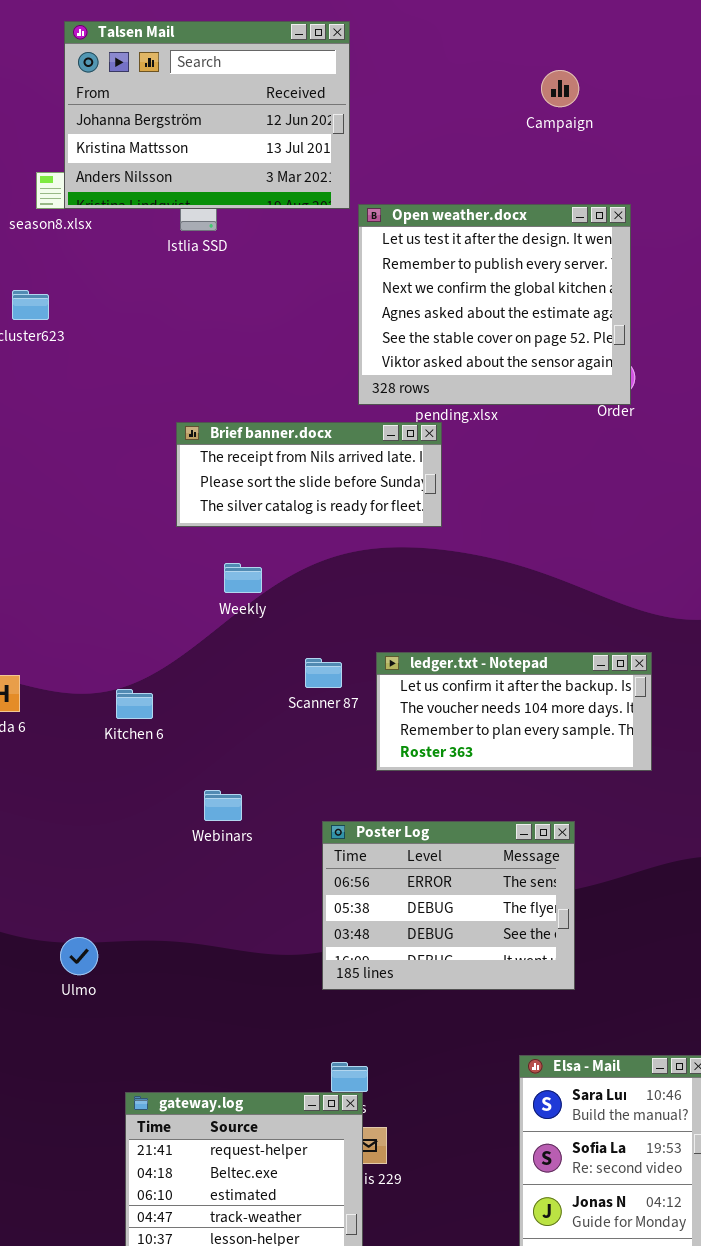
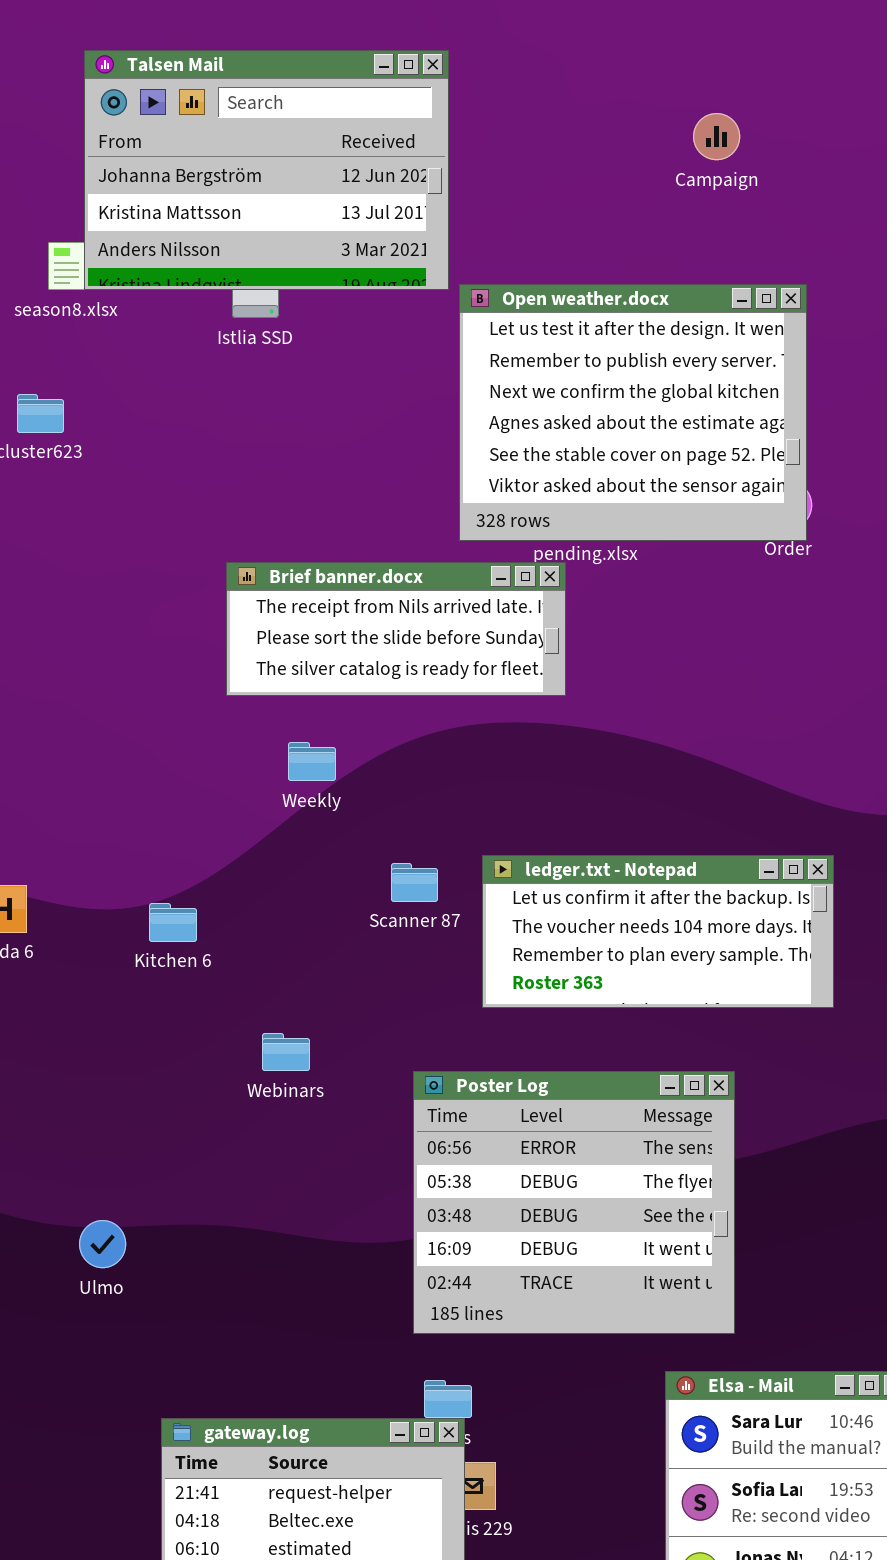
Poster Log: [322,821,575,990] -> [413,1071,735,1334], resized

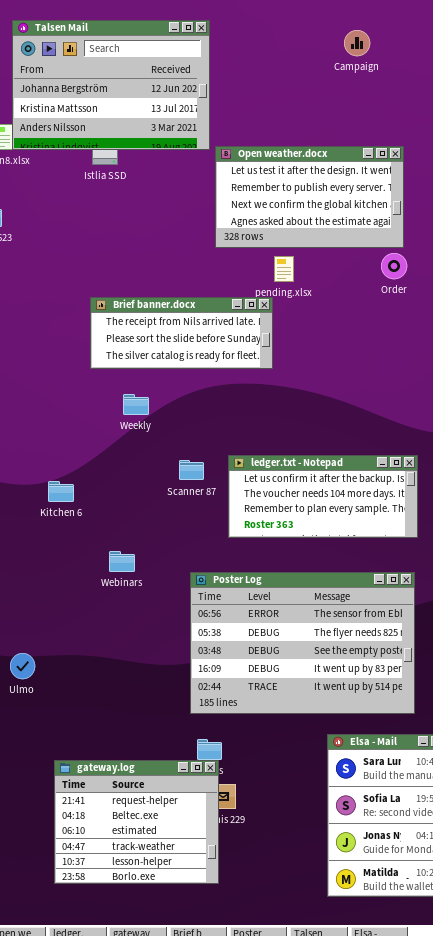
Campaign: [693,113,740,160] -> [344,30,370,56], moved
Open weather.docx: [459,284,807,541] -> [215,146,404,248], resized
Poster Log: [413,1071,735,1334] -> [190,572,415,714], resized

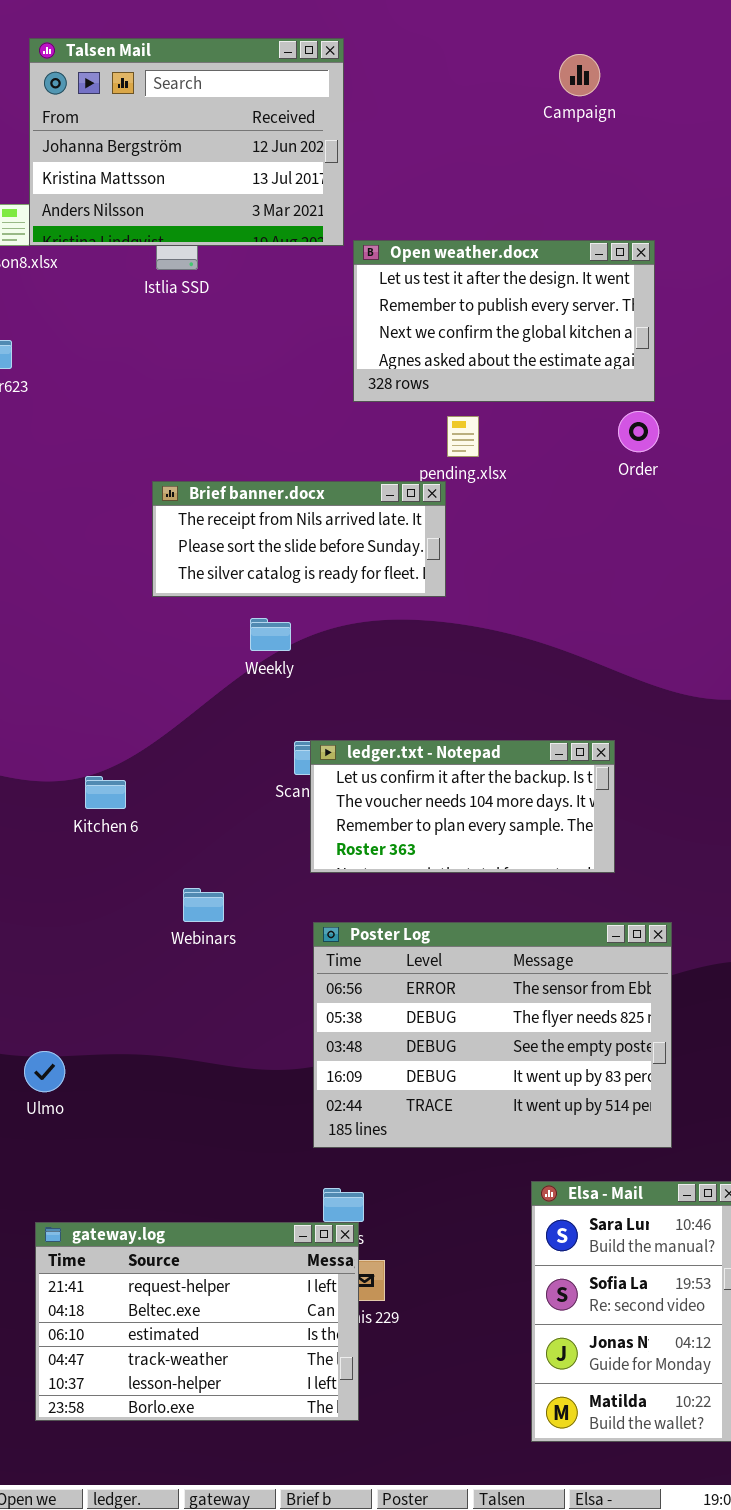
Weekly: [123,394,149,415] -> [250,618,291,651], moved
ledger.txt - Notepad: [228,455,418,538] -> [310,740,615,873], moved
gateway.log: [54,760,219,884] -> [35,1222,359,1421], resized

